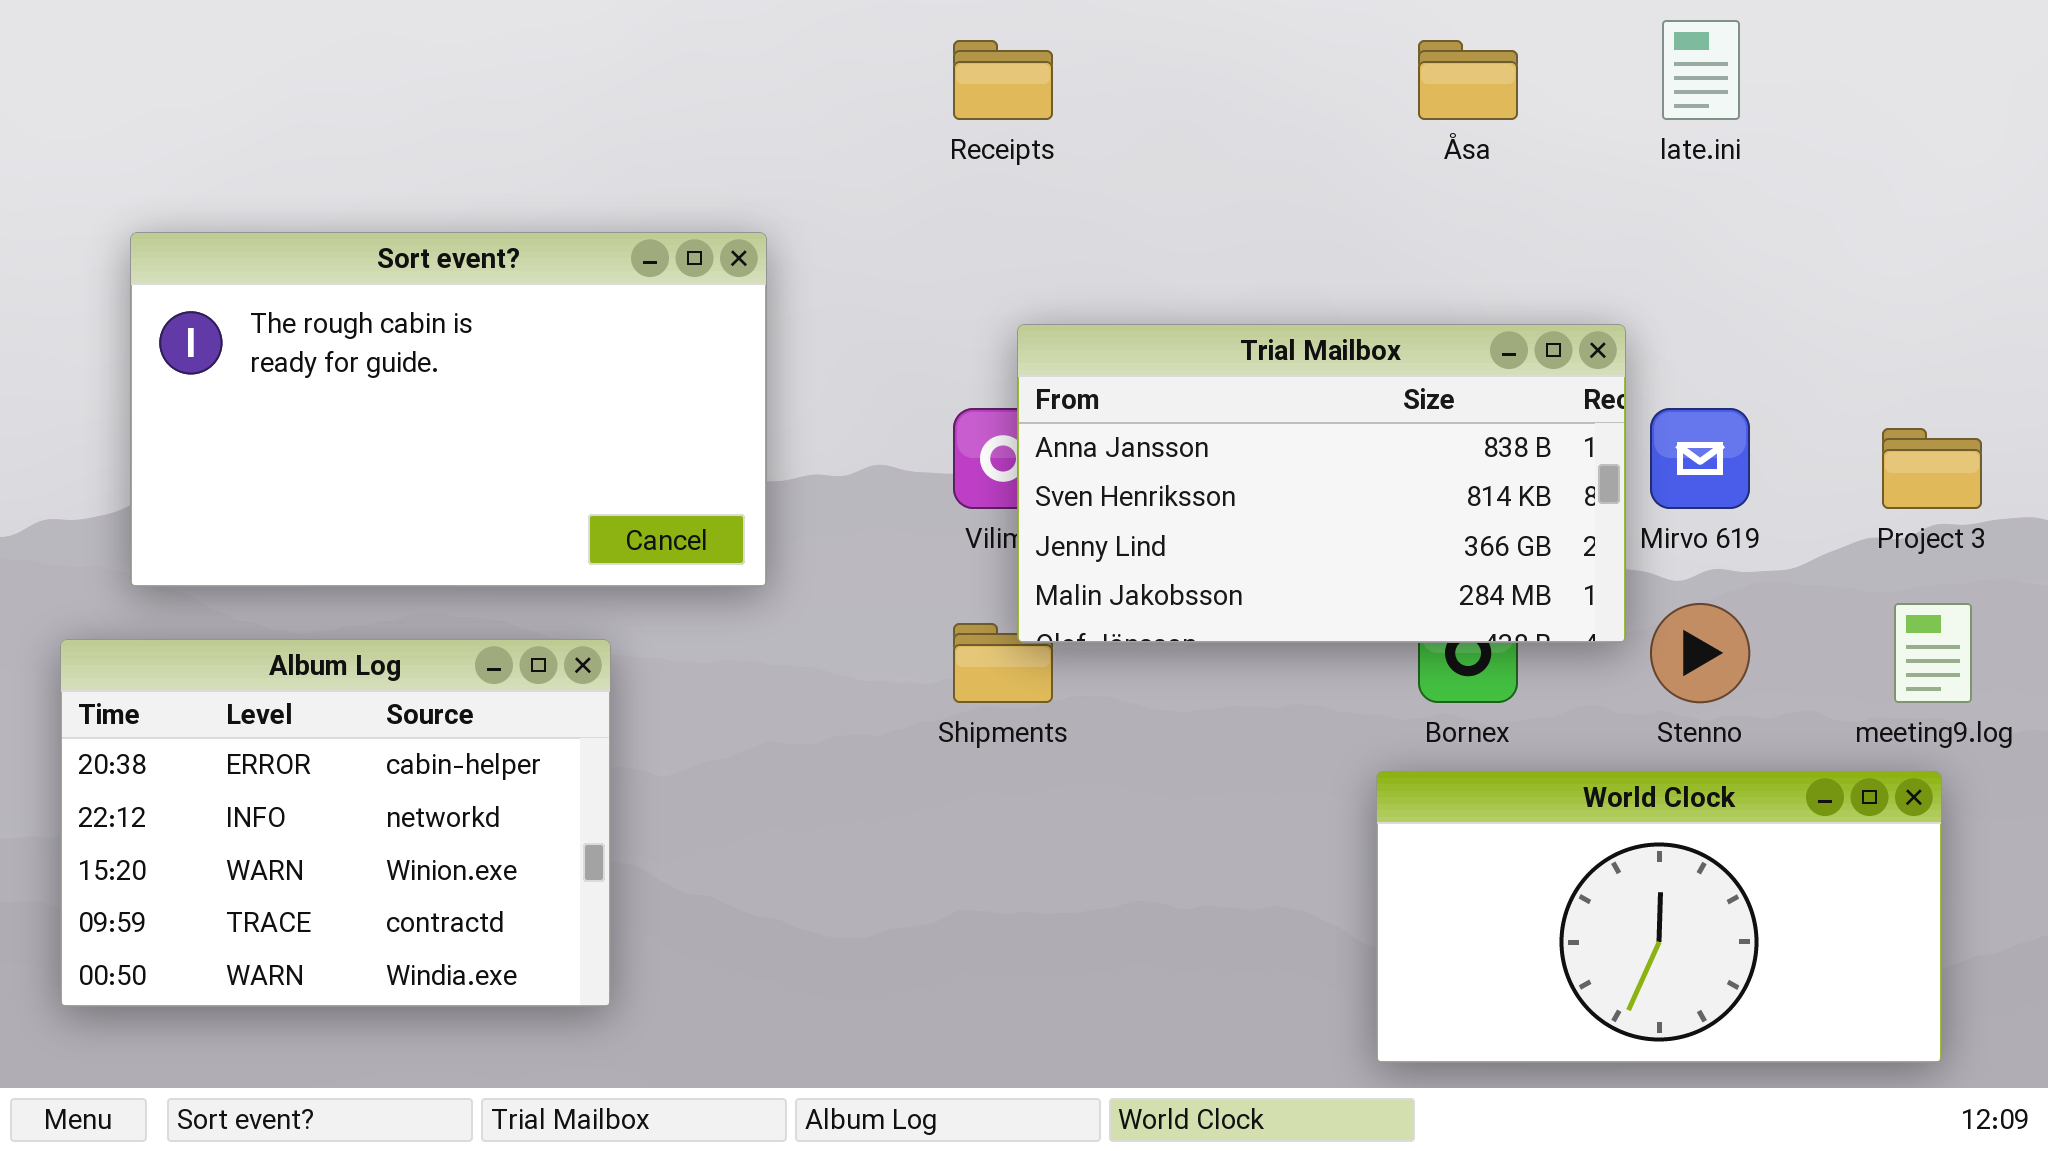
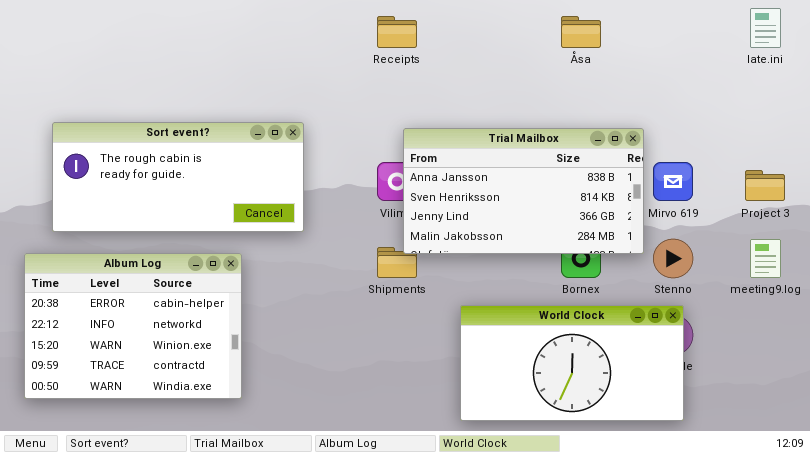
late.ini: [1662,20,1740,120] -> [750,8,781,48], moved
Sort event?: [130,232,767,587] -> [52,122,304,232], resized
World Clock: [1376,771,1942,1063] -> [460,305,684,421], moved

